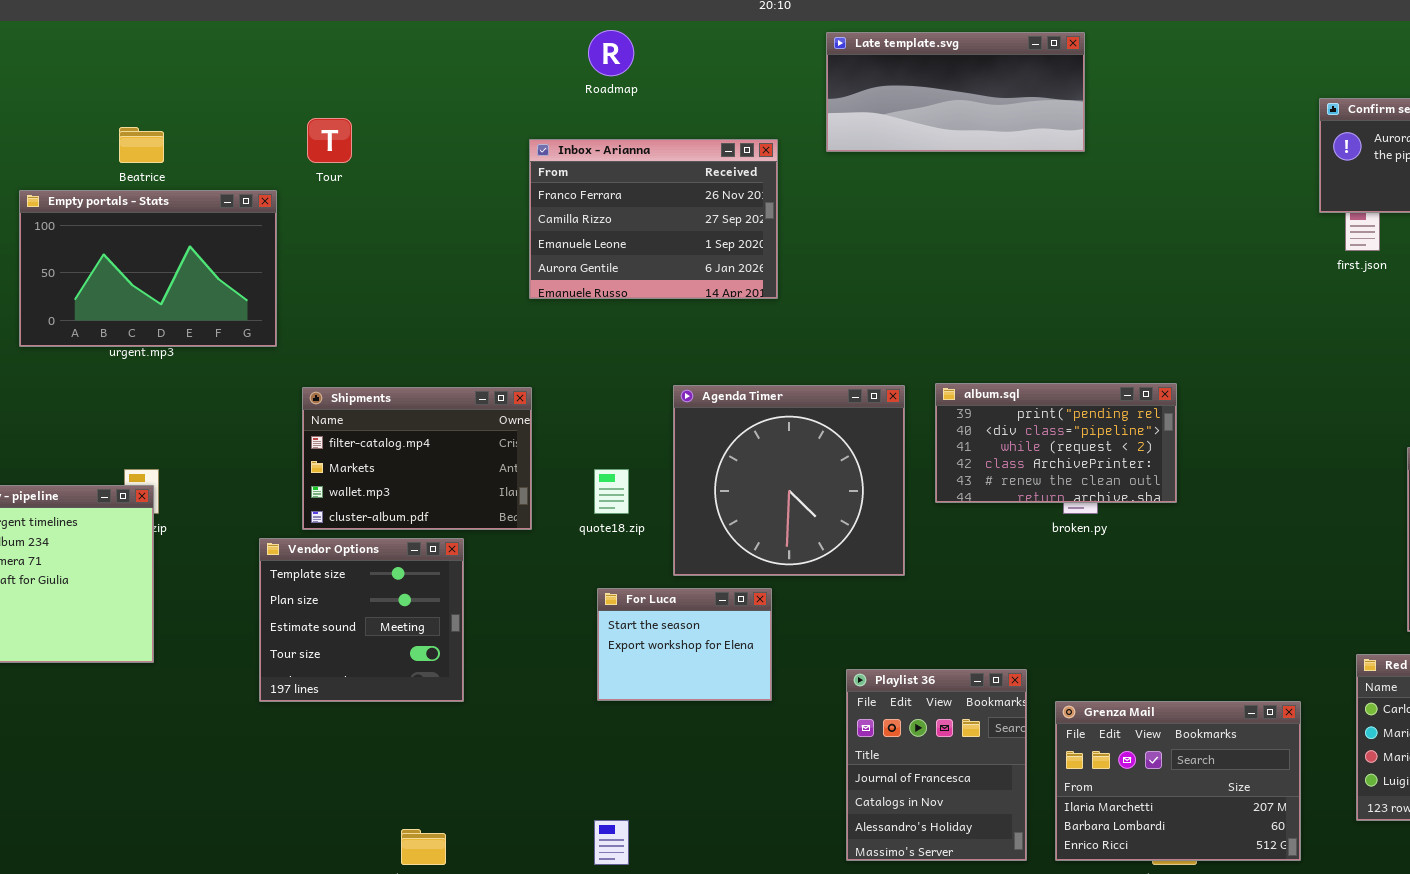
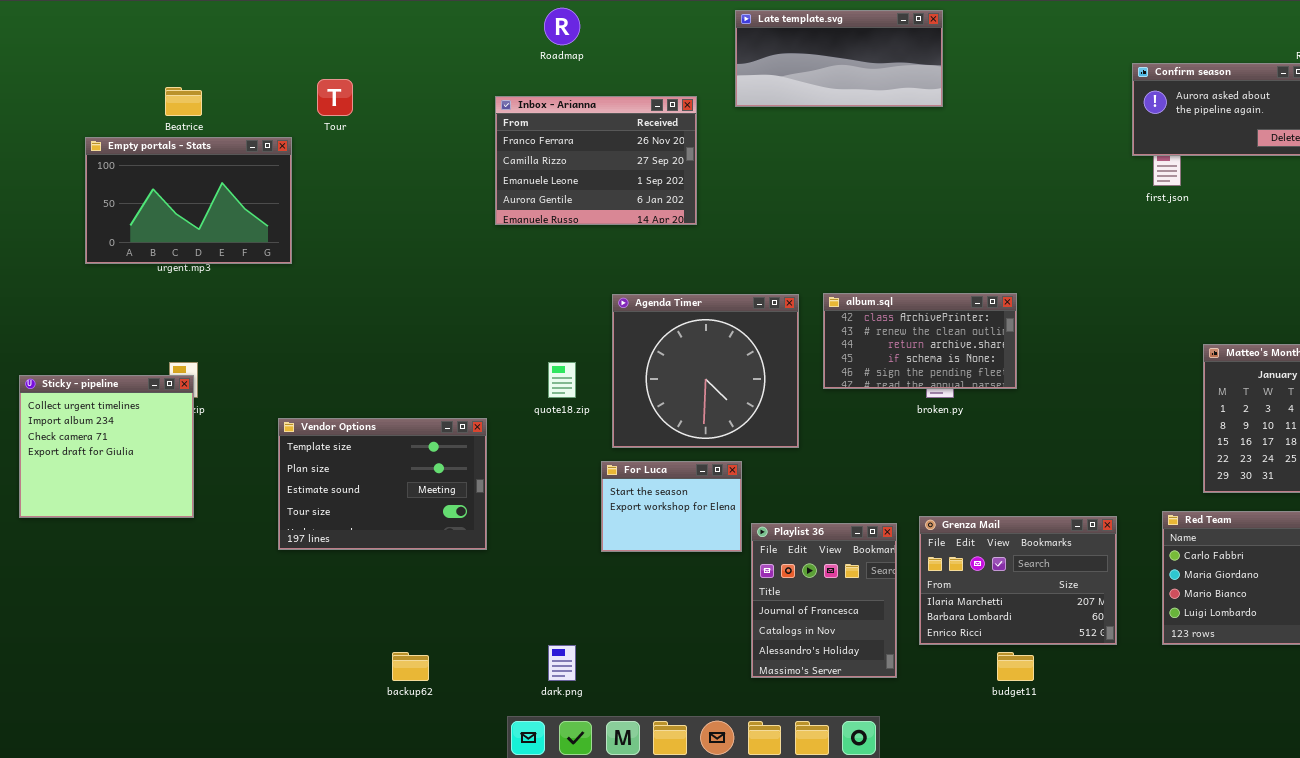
album.sql: [935,383,1177,503] -> [823,293,1017,389], scrolled down 3 rows
Shipments: [302,387,532,530] -> none, closed
Vendor Options: [259,538,464,702] -> [278,418,487,550], resized
For Luca: [597,588,772,701] -> [601,461,742,552], moved
Grenza Mail: [1055,701,1301,861] -> [919,516,1117,645], moved

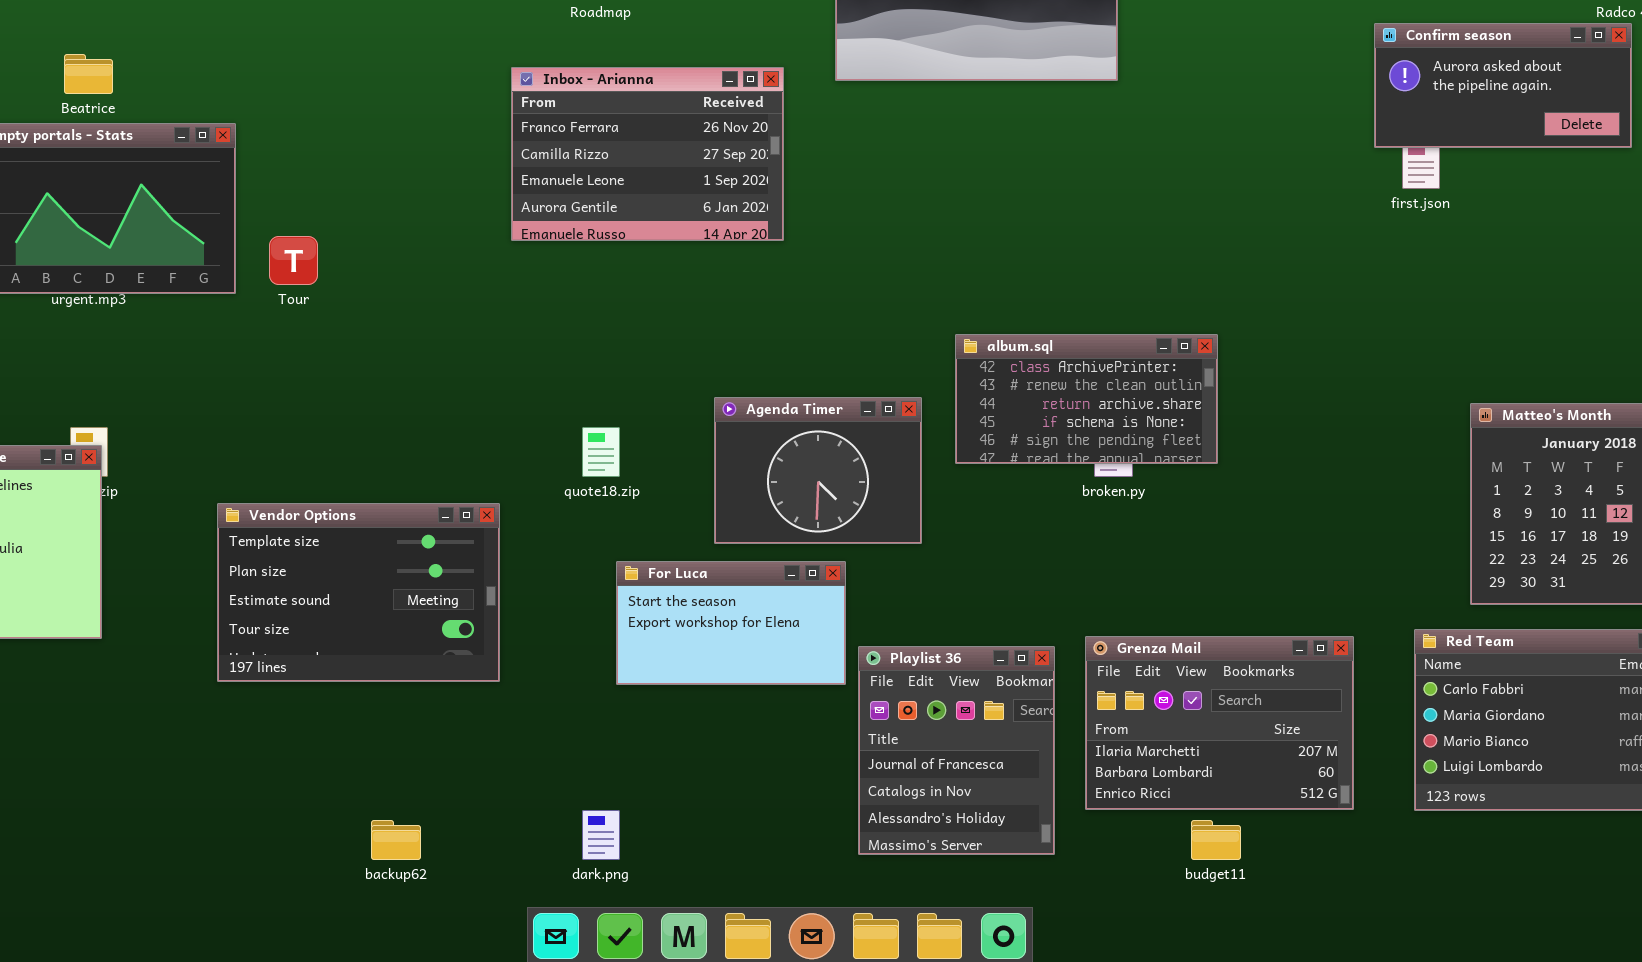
Tour: [317,79,353,116] -> [269,236,318,285], moved
Agenda Timer: [612,294,799,448] -> [714,397,922,544], resized
For Luca: [601,461,742,552] -> [616,561,846,685], resized

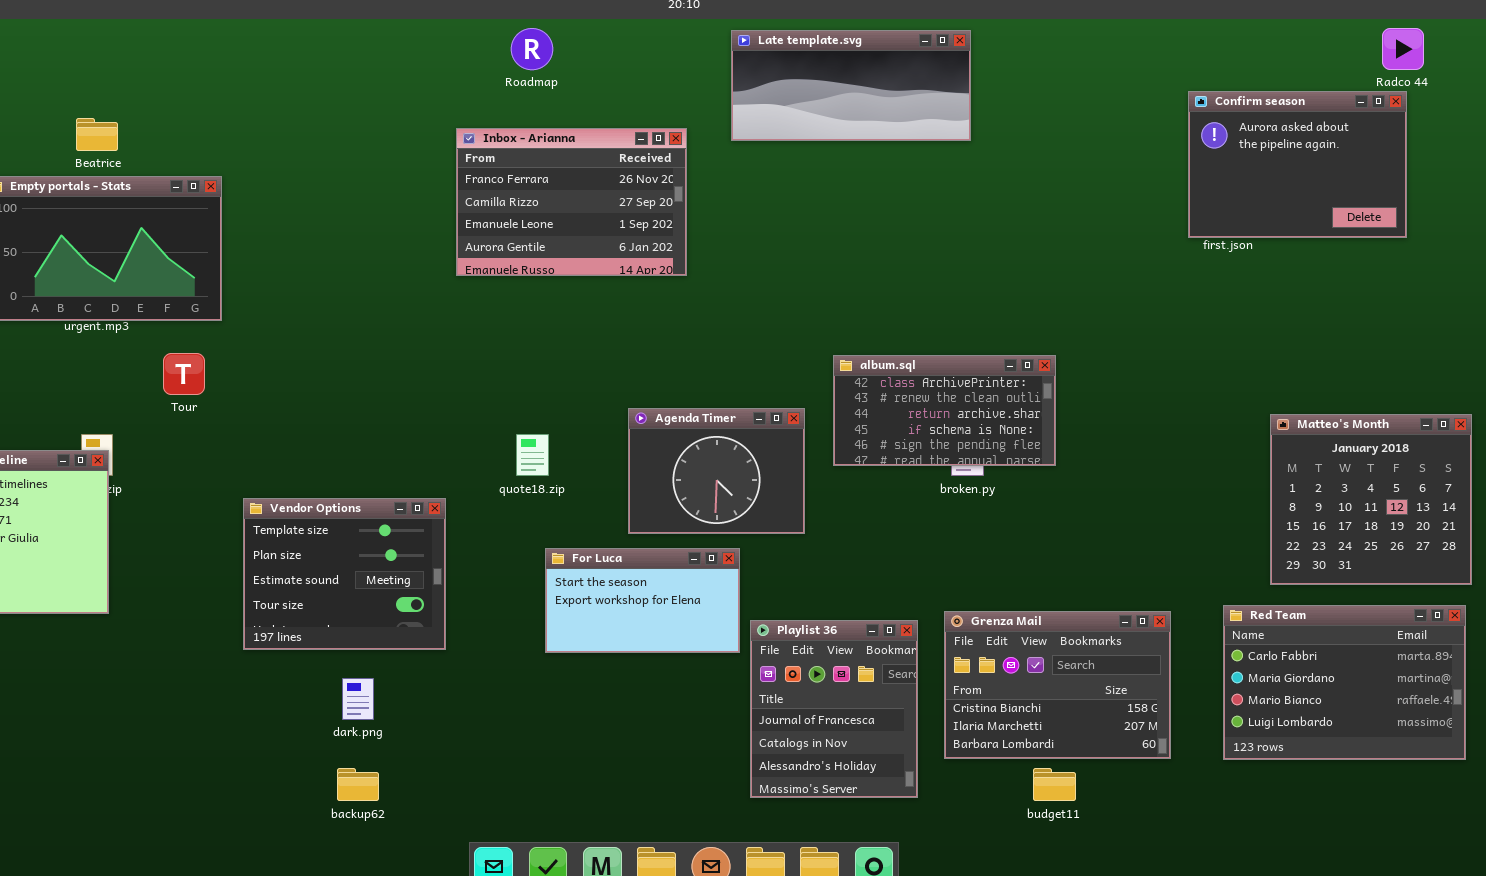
Confirm season: [1374,23,1632,148] -> [1188,91,1407,238], resized
Tour: [269,236,318,285] -> [163,353,205,395], moved
Vendor Options: [217,503,500,682] -> [243,498,446,650], resized
Grenza Mail: [1085,636,1354,810] -> [944,611,1171,759], scrolled up 1 row
dark.png: [582,810,620,860] -> [342,678,374,720], moved

